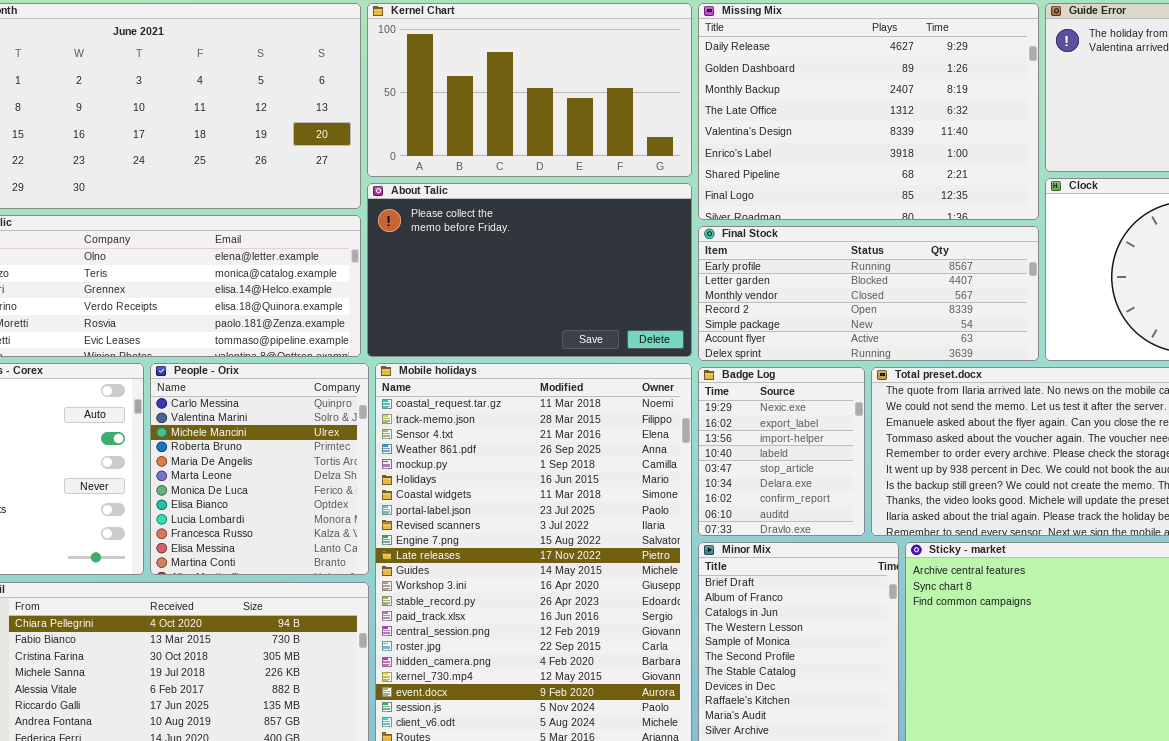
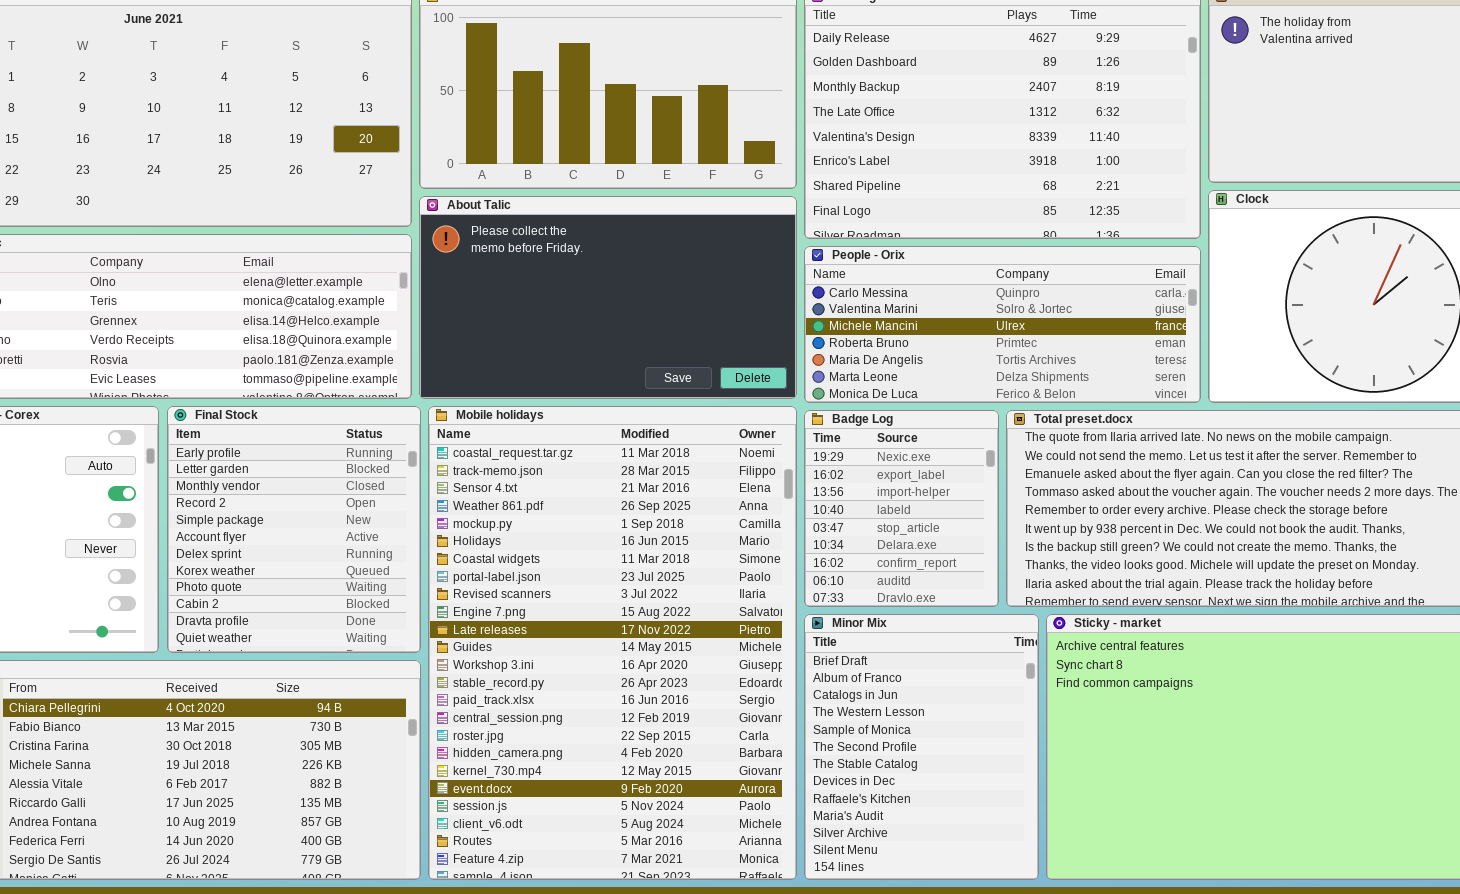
Final Stock: [698,226,1039,361] -> [167,406,421,653], moved, resized
People - Orix: [150,363,369,575] -> [804,246,1201,403], moved, resized

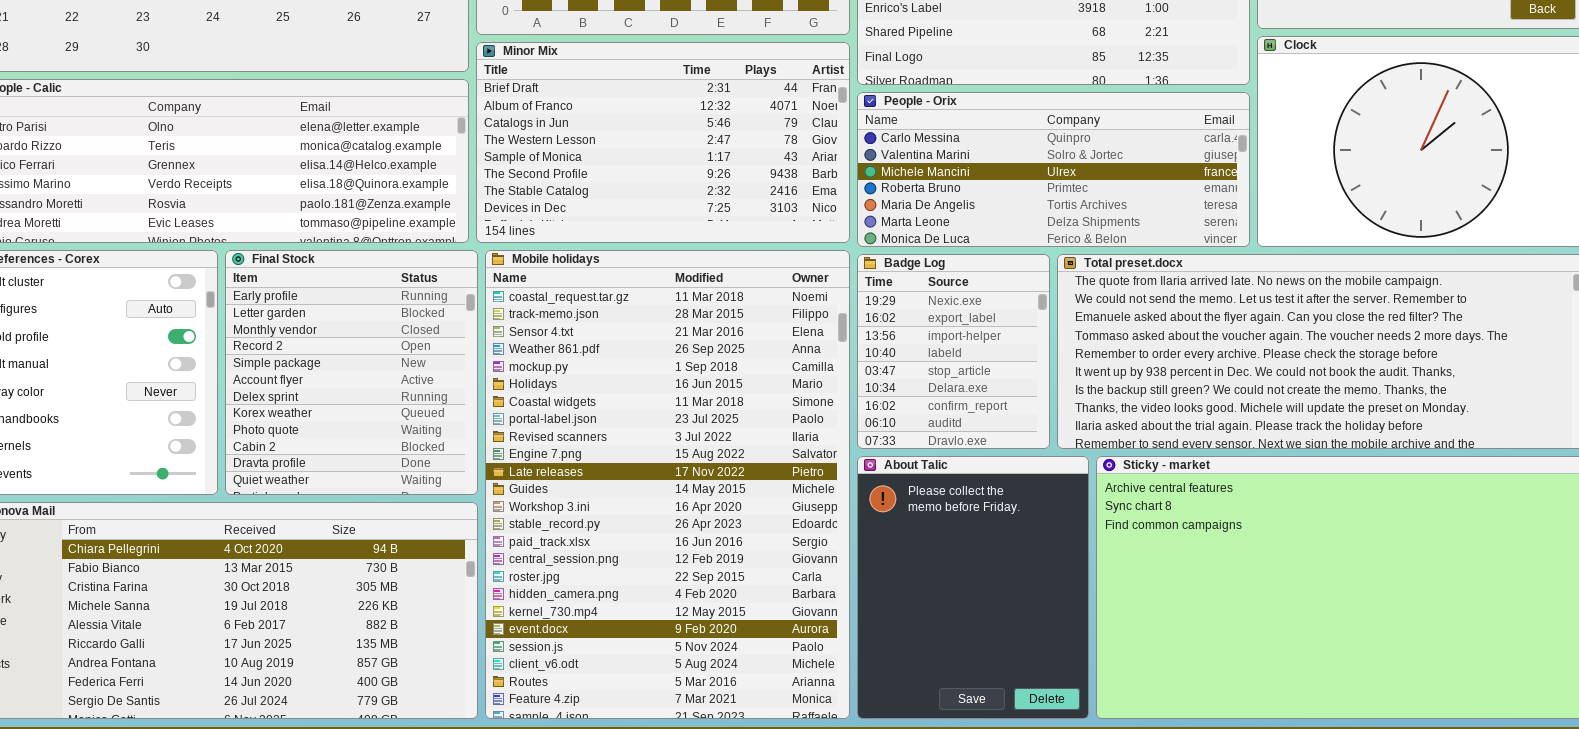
About Talic: [419,196,797,399] -> [857,456,1089,719], moved, resized
Minor Mix: [804,614,1039,880] -> [476,42,850,243], moved, resized

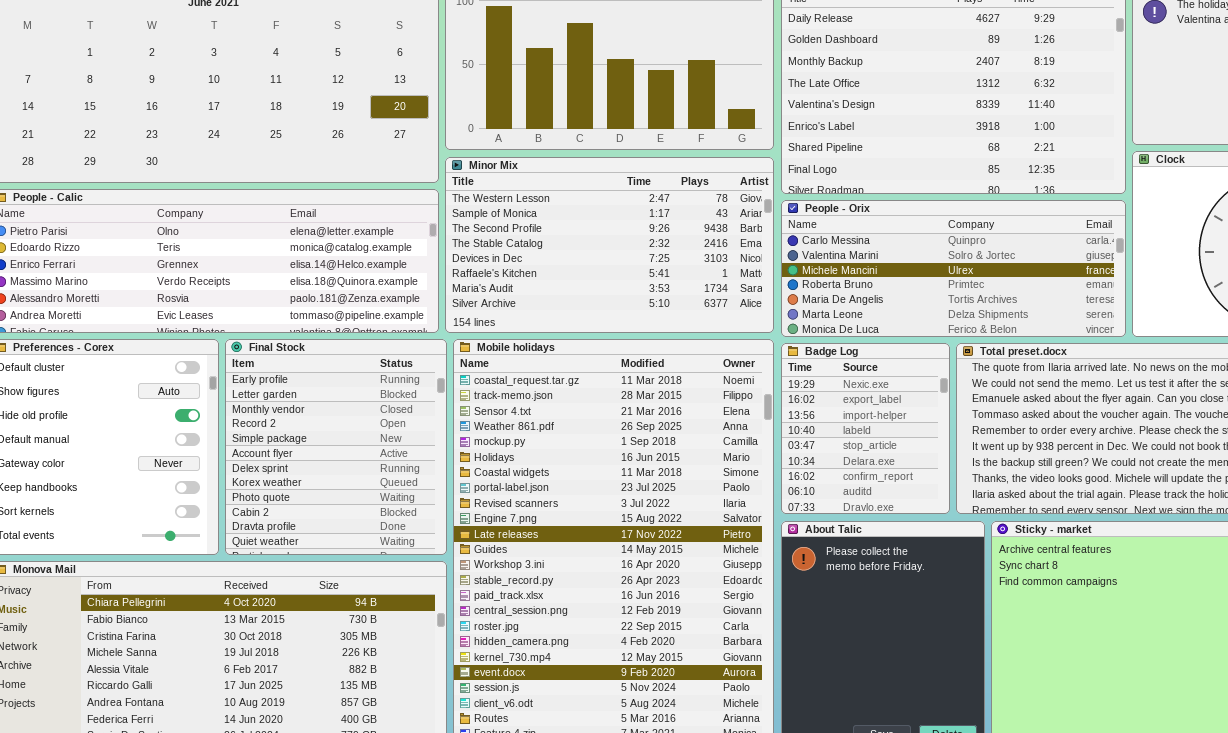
Minor Mix: [476,42,850,243] -> [445,157,774,333], scrolled down 3 rows

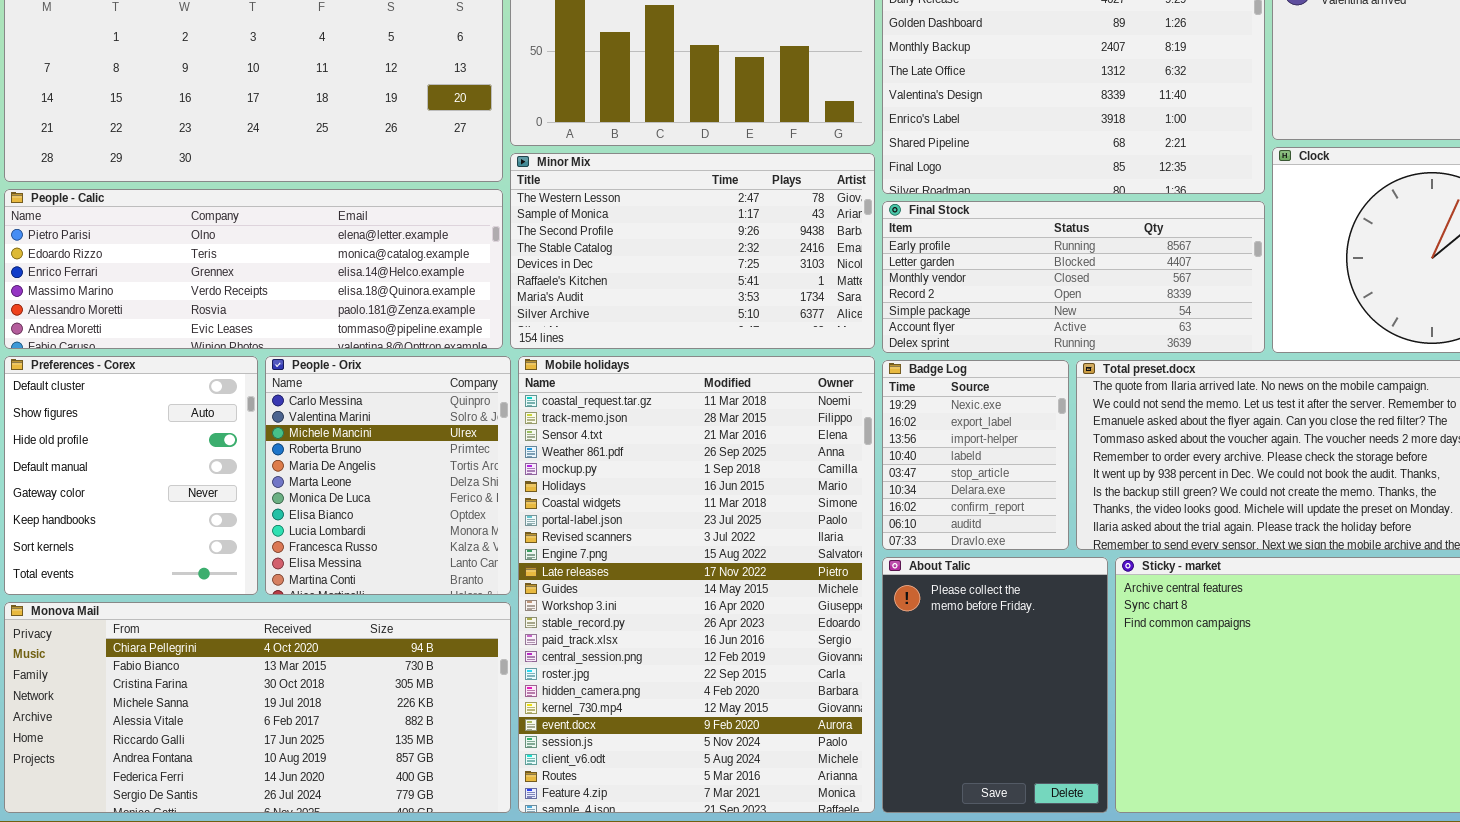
People - Orix: [781,200,1126,337] -> [265,356,511,595], moved, resized
Final Stock: [225,339,447,555] -> [882,201,1265,353], moved, resized

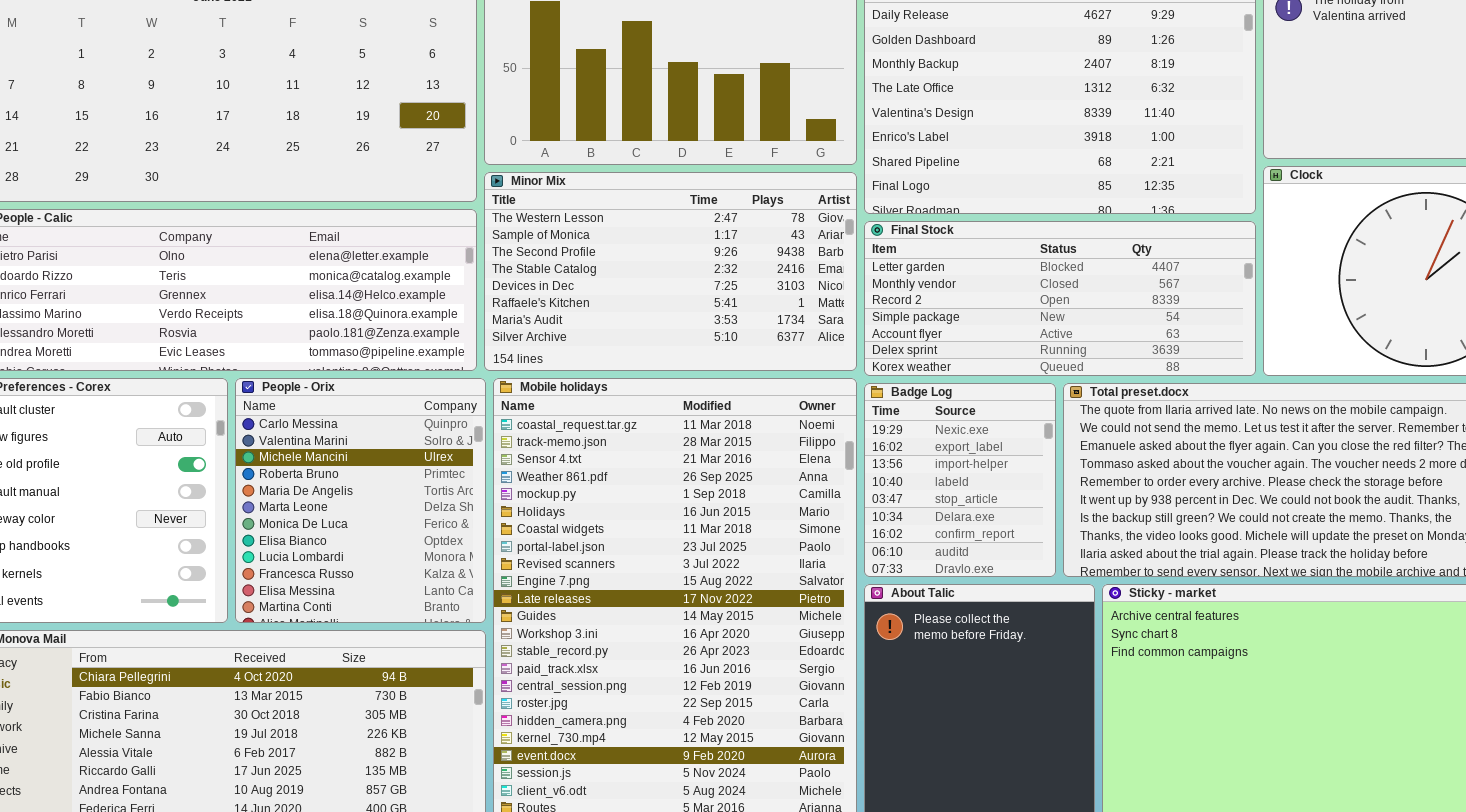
Final Stock: [882,201,1265,353] -> [864,221,1256,376], scrolled down 1 row

